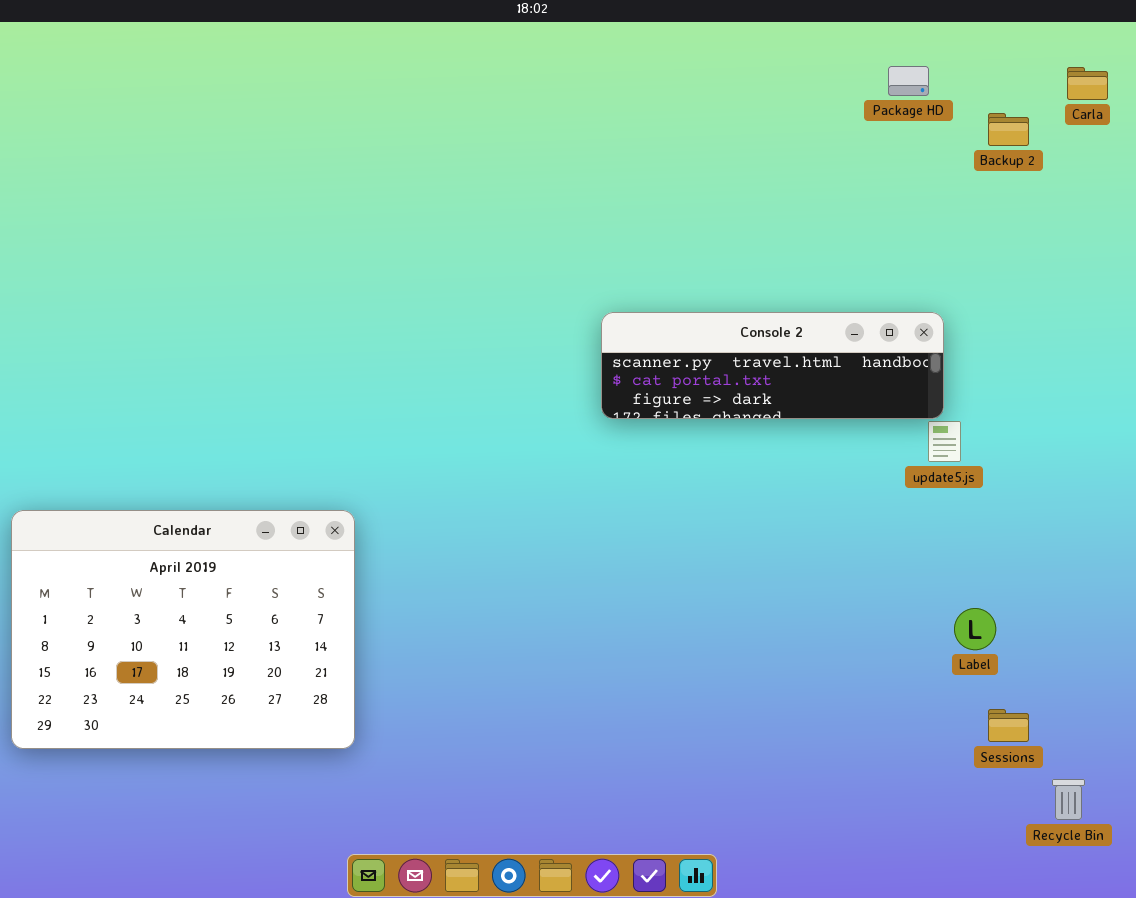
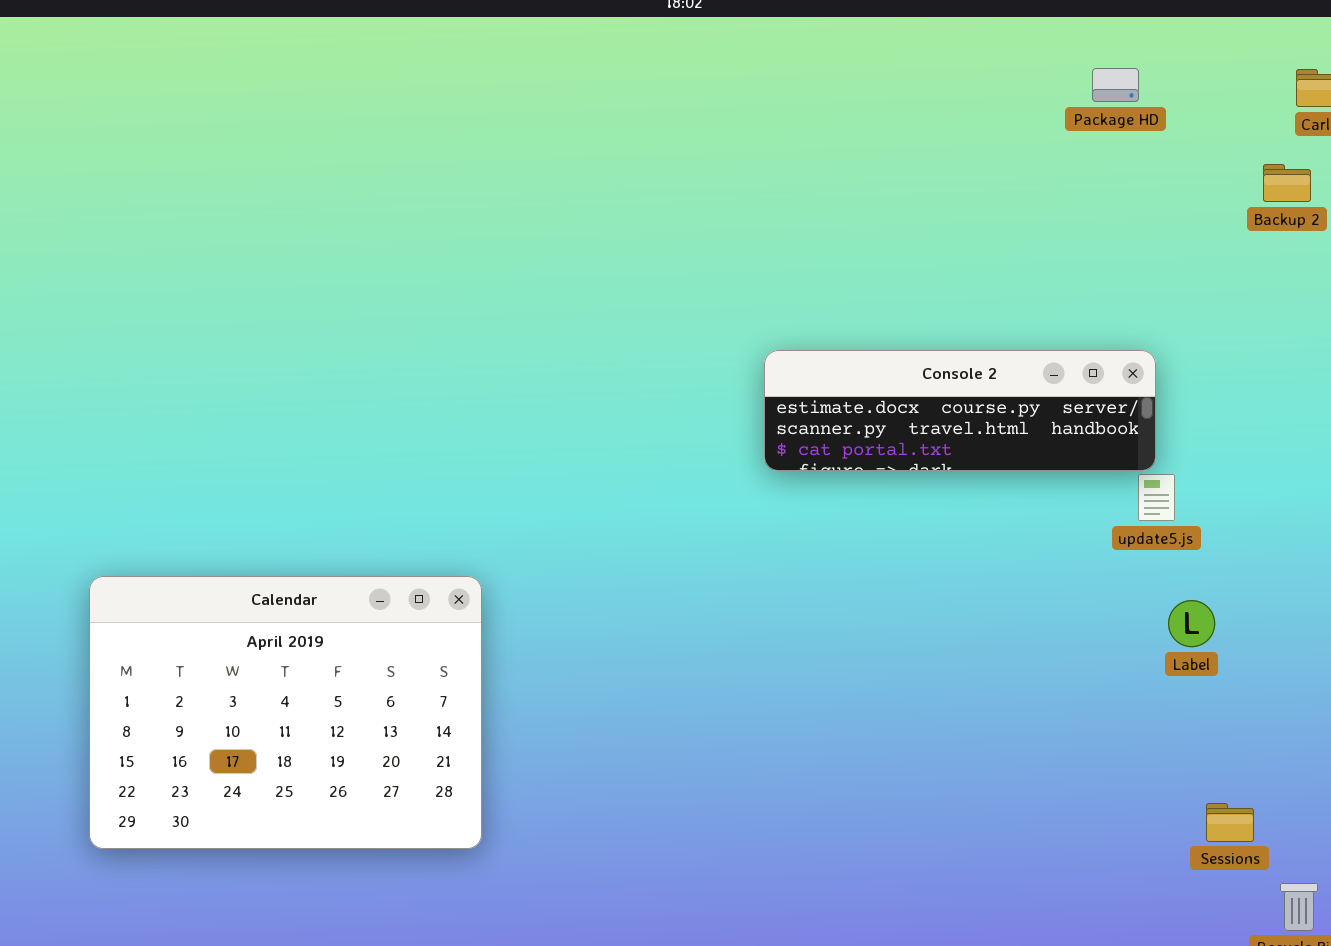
Backup 2: [988,113,1029,146] -> [1263,164,1311,202], moved
Console 2: [601,312,944,419] -> [764,350,1156,471], scrolled up 1 row
Label: [954,608,996,650] -> [1168,600,1215,647], moved

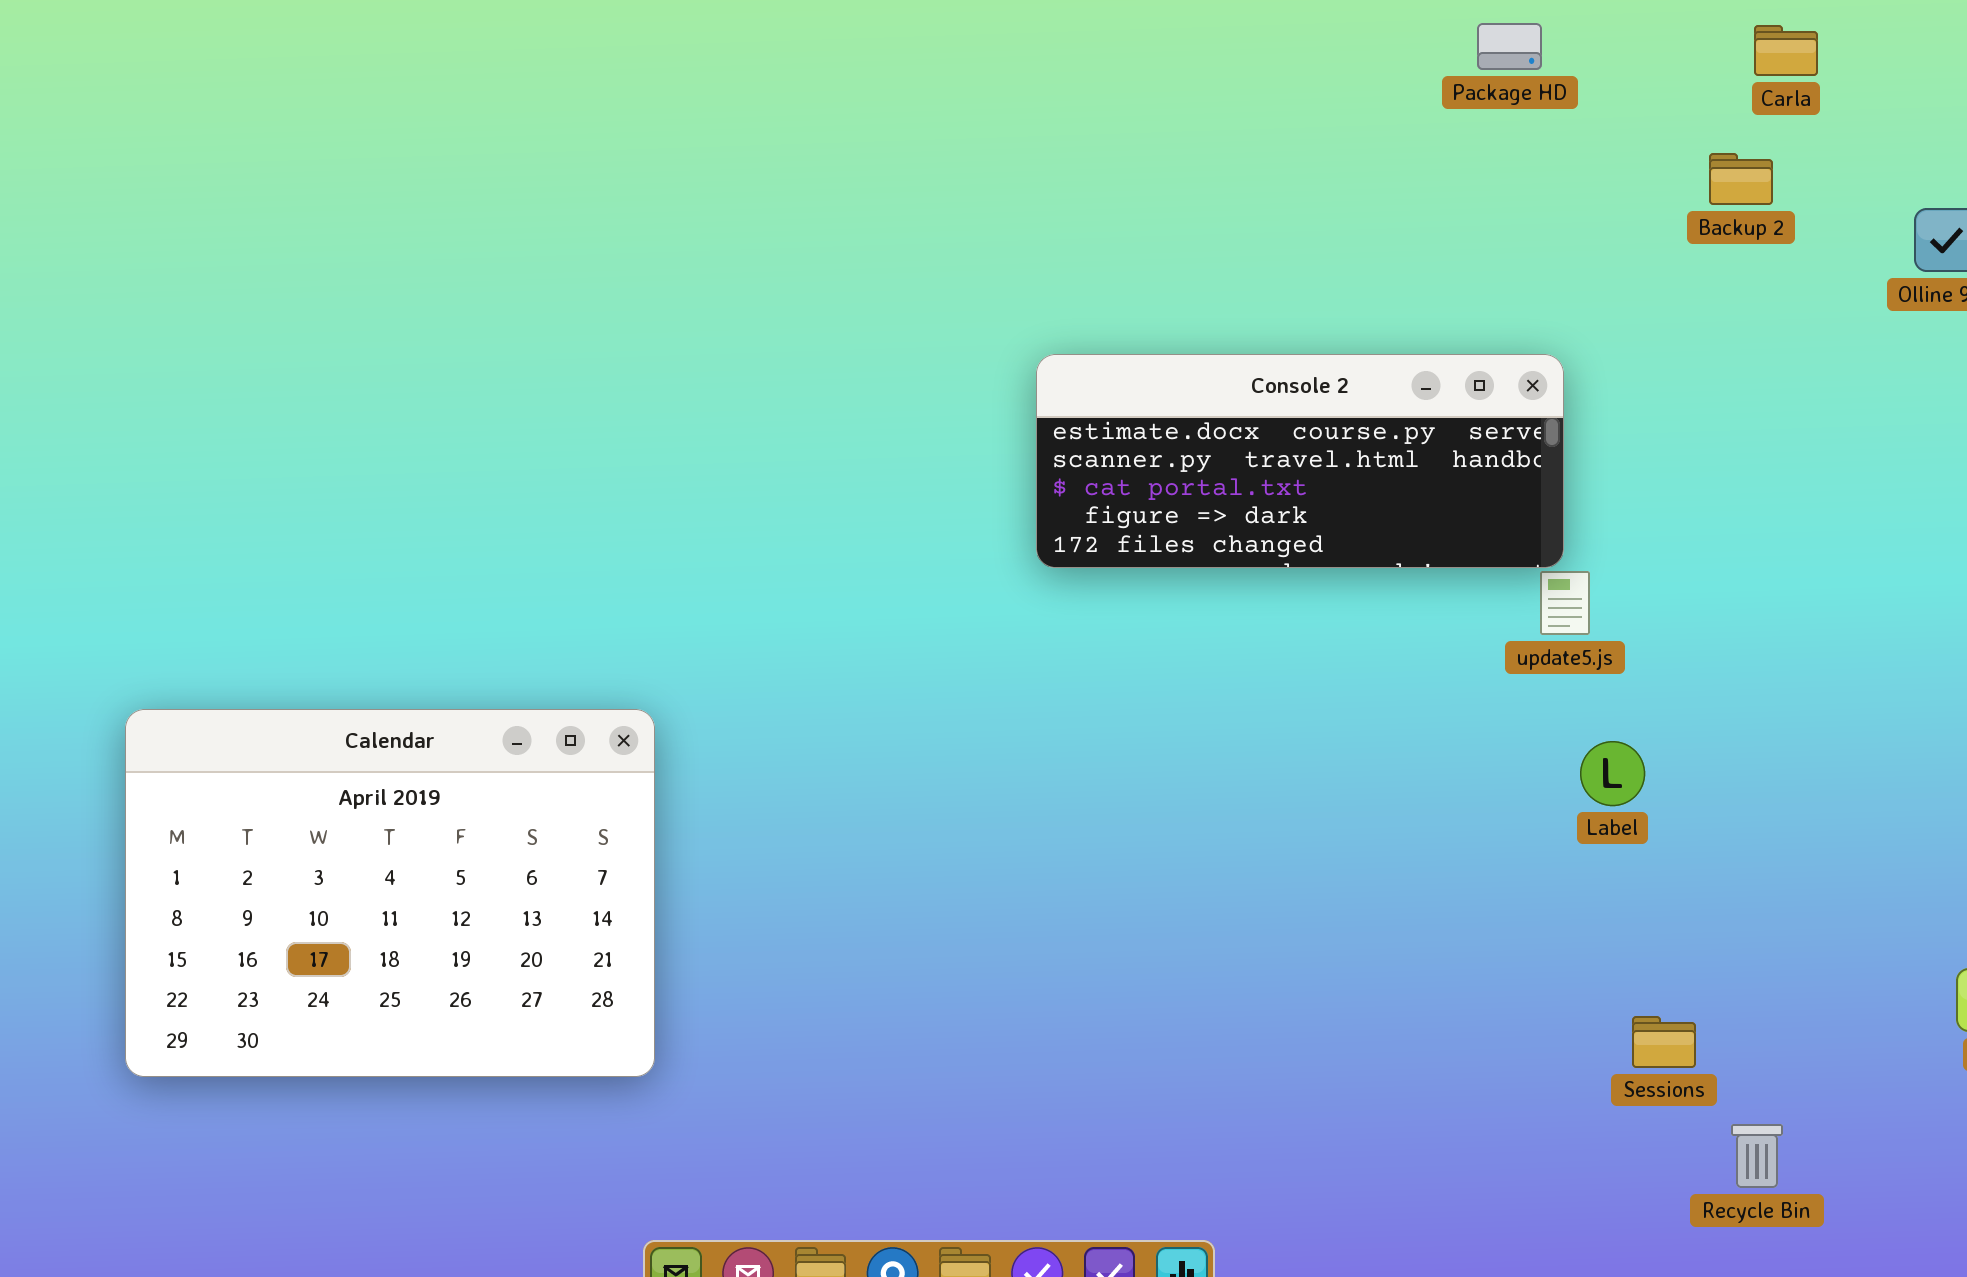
Console 2: [764,350,1156,471] -> [1036,354,1564,568], resized

